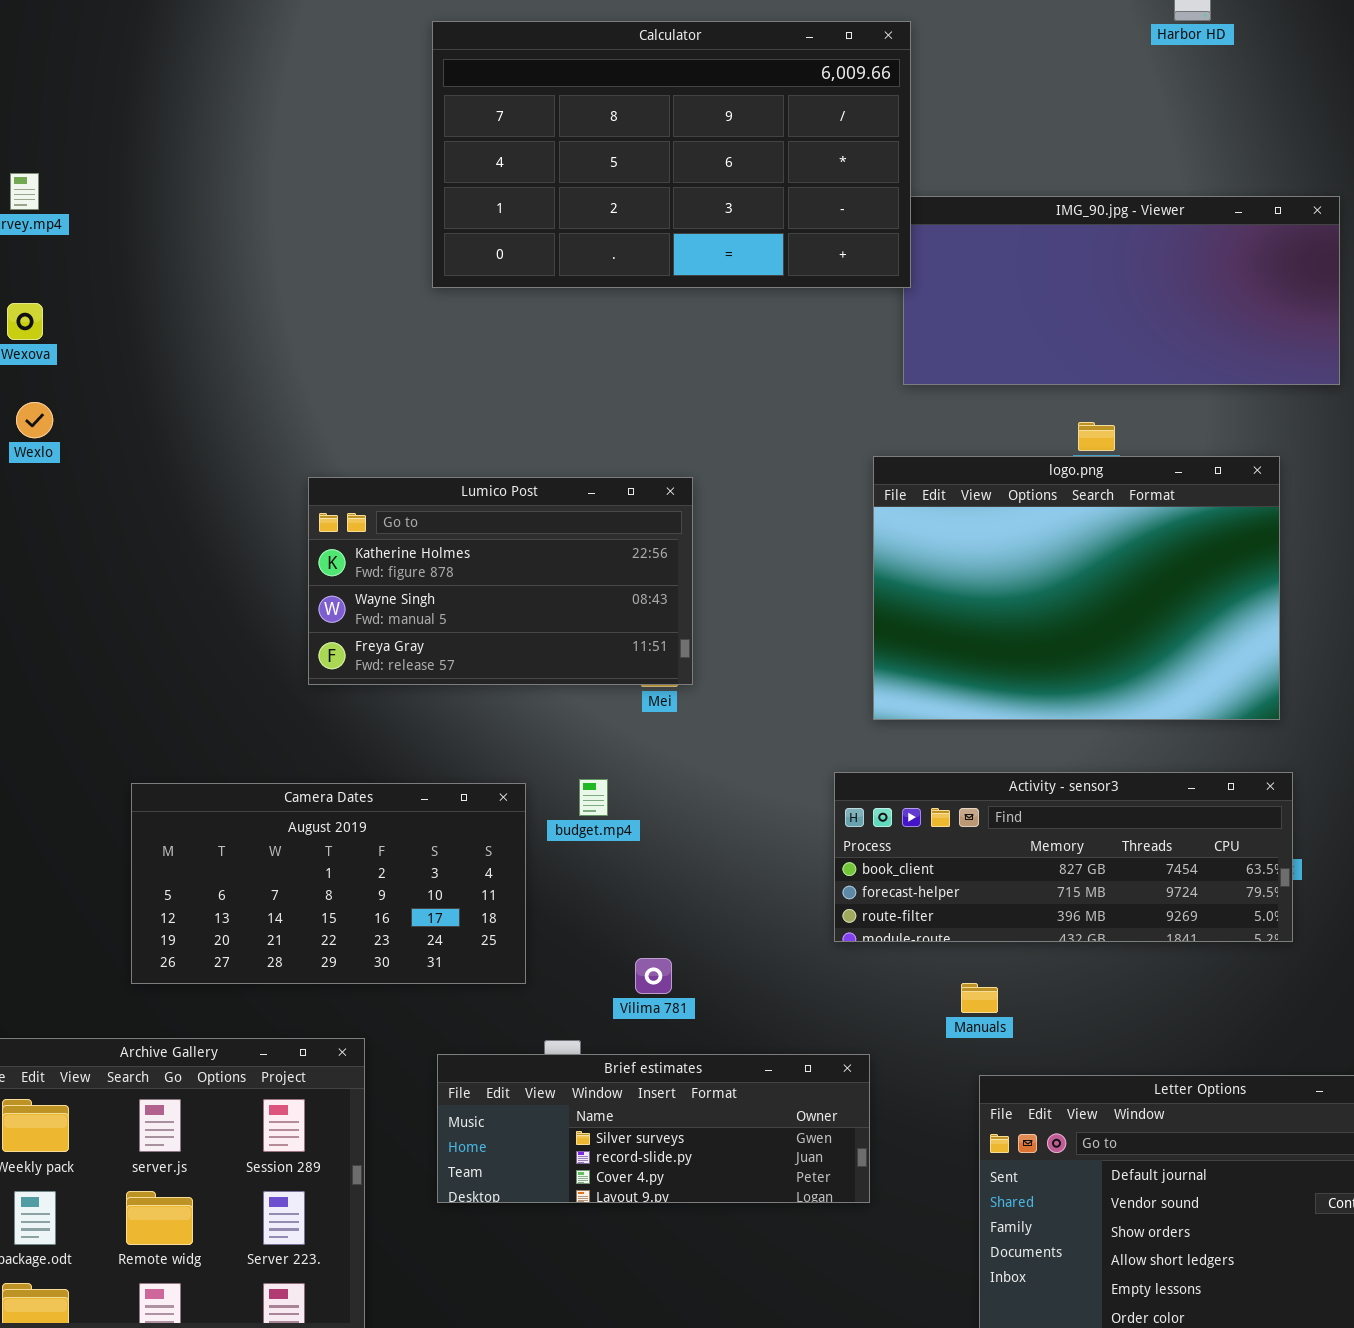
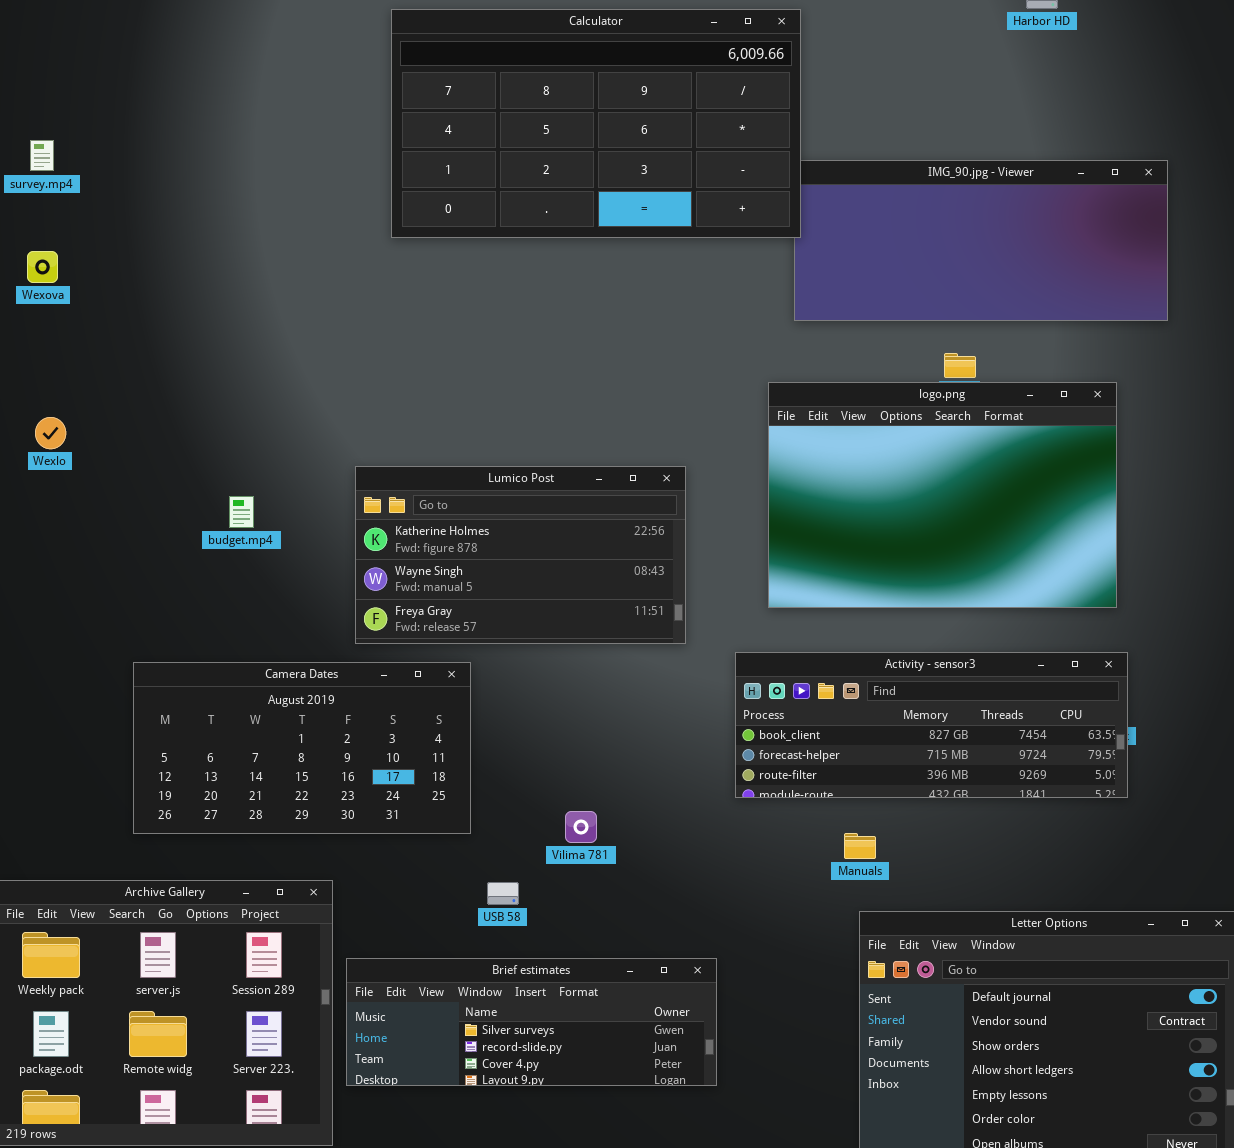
Wexlo: [16,402,53,438] -> [35,417,66,449], moved
Lumico Post: [308,477,693,685] -> [355,466,686,644], moved
budget.mp4: [579,779,608,816] -> [229,496,254,528], moved
Brief estimates: [437,1054,870,1203] -> [346,958,717,1086], moved

